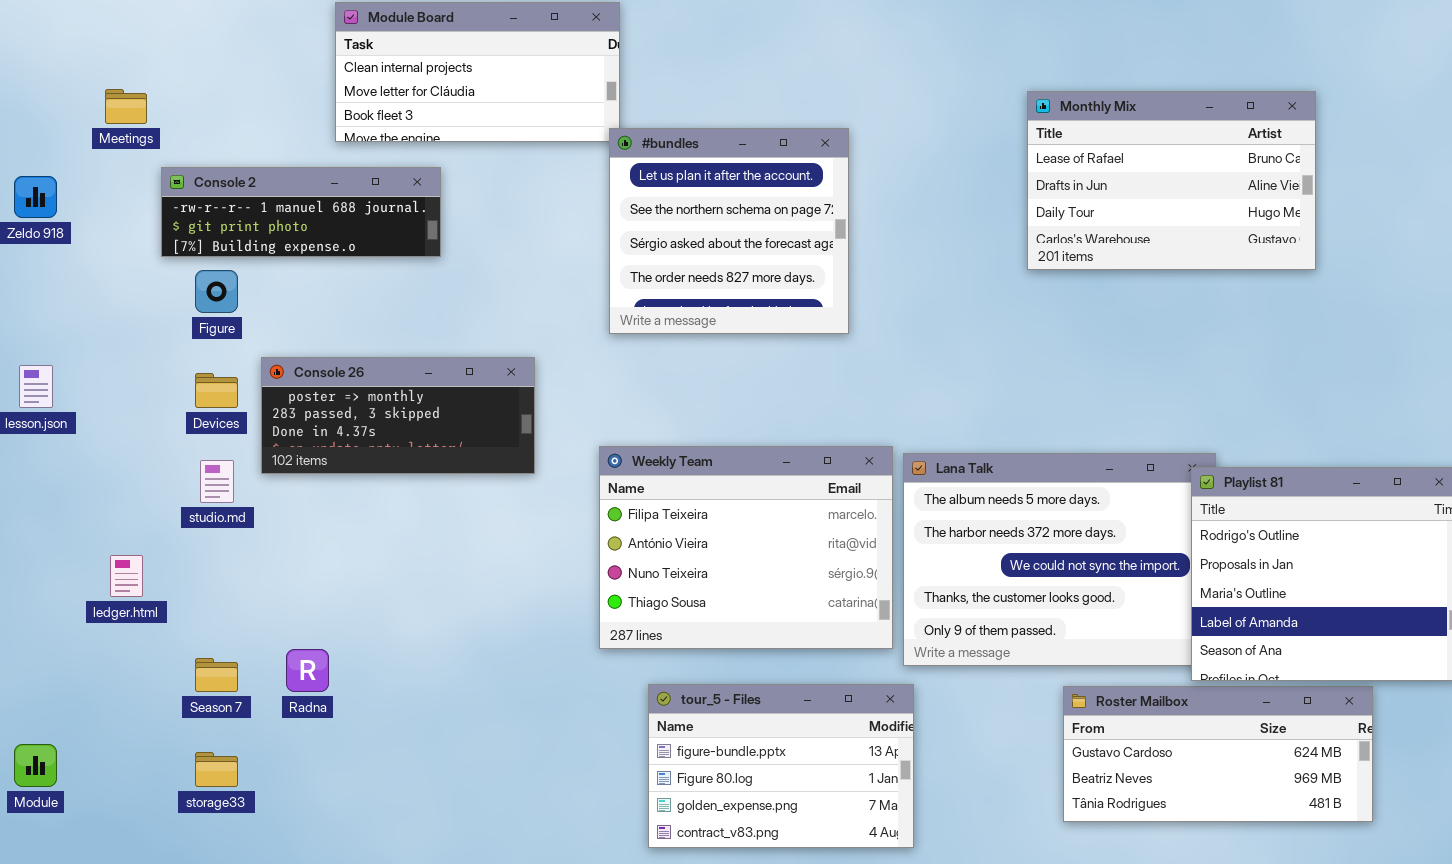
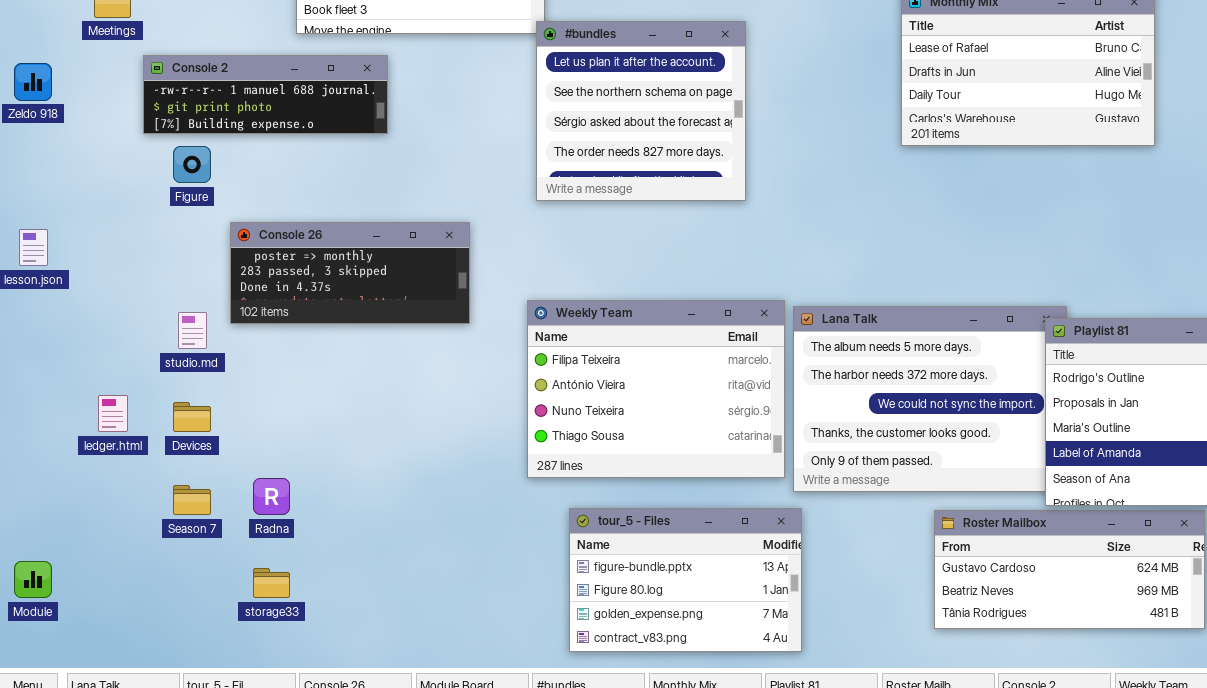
Devices: [195,373,238,408] -> [173,402,211,432], moved
storage33: [195,752,238,787] -> [253,568,290,598], moved

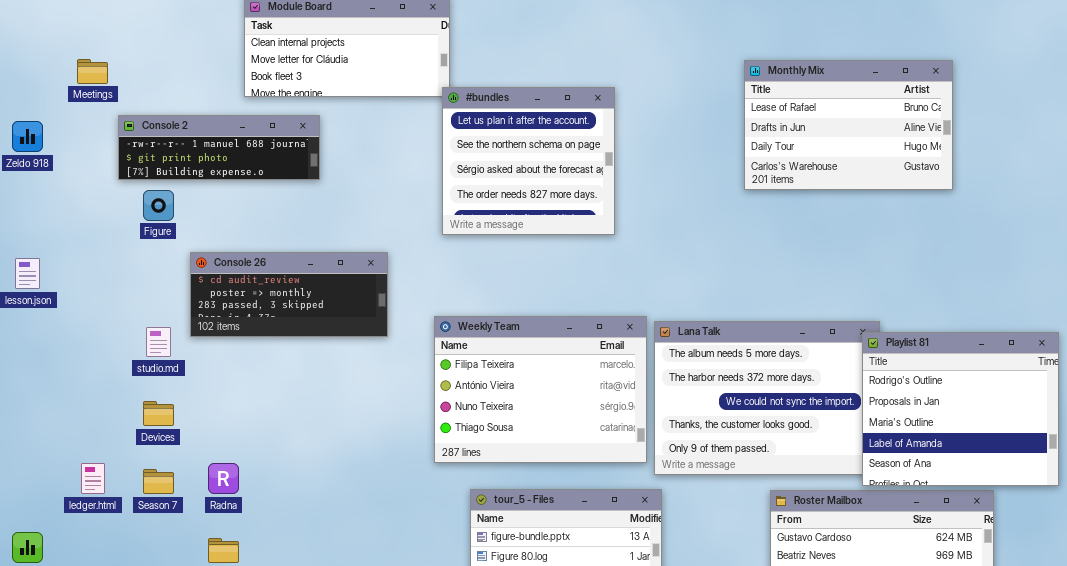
Console 26: [230,222,470,324] -> [190,252,388,337], scrolled up 1 row
ledger.html: [98,395,128,432] -> [81,463,105,494], moved

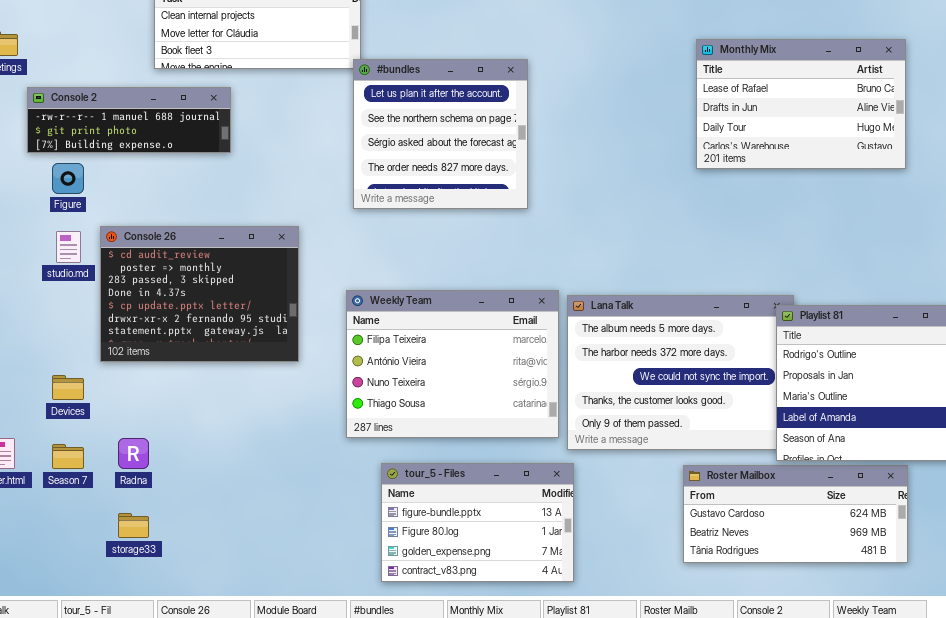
Monthly Mix: [744,60,953,190] -> [696,39,906,169], moved
Console 26: [190,252,388,337] -> [100,226,299,362], resized
studio.md: [146,327,171,357] -> [56,231,81,263], moved

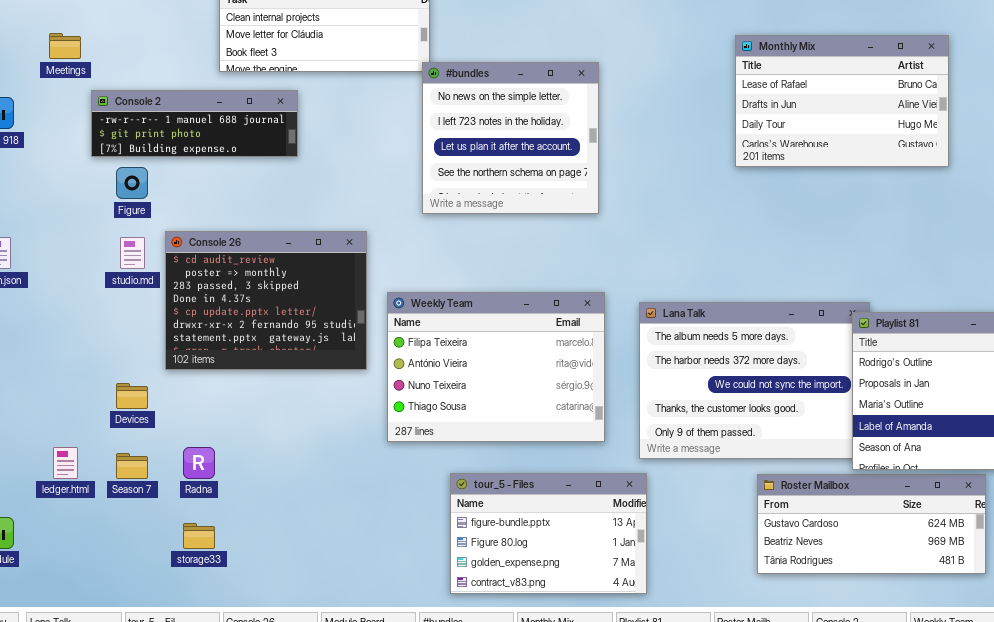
Monthly Mix: [696,39,906,169] -> [735,35,949,167], moved
#bundles: [353,59,528,209] -> [422,62,599,214], scrolled up 2 rows
Weekly Team: [346,290,559,438] -> [387,292,605,442], moved

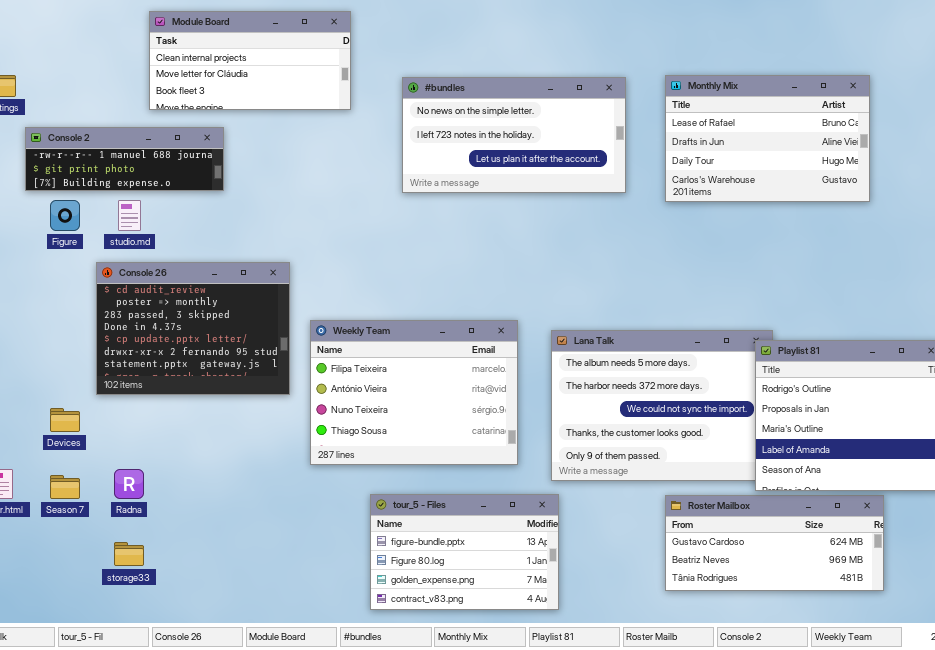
Monthly Mix: [735,35,949,167] -> [665,75,870,202], moved
#bundles: [422,62,599,214] -> [402,77,626,193], moved, resized
studio.md: [120,237,145,269] -> [118,200,141,231], moved

